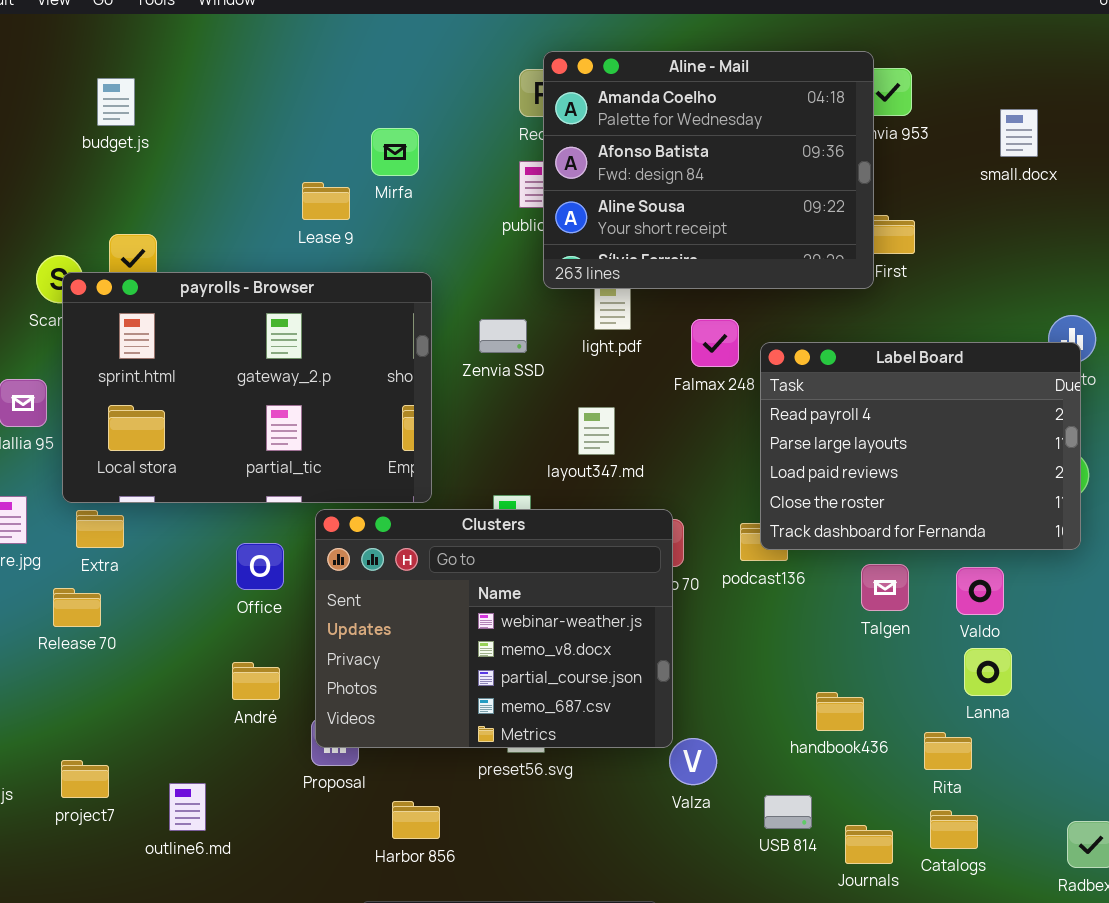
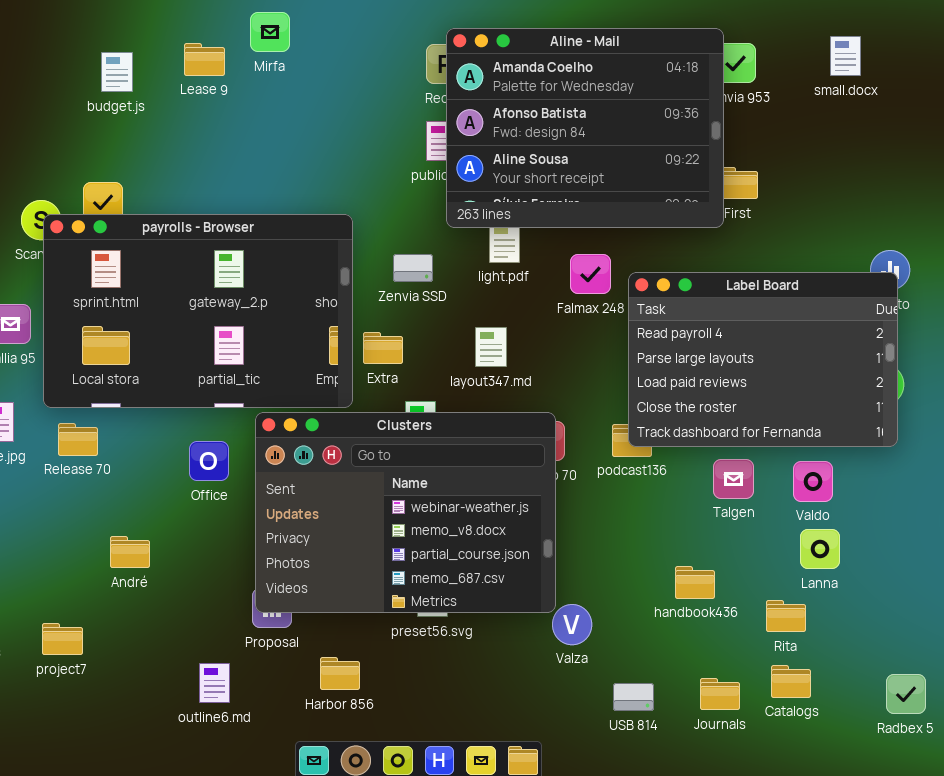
budget.js: [97,78,135,126] -> [101,52,133,92], moved
small.docx: [1000,109,1038,157] -> [830,36,861,76], moved
Mirfa: [371,128,419,176] -> [250,12,290,52], moved
Lease 9: [302,182,350,220] -> [184,43,225,76], moved
Extra: [76,510,124,548] -> [363,332,403,364], moved
Release 70: [53,588,101,627] -> [58,423,98,456], moved
André: [232,662,280,700] -> [110,536,150,568], moved
outline6.md: [169,783,206,831] -> [199,663,230,703], moved
USB 814: [764,795,812,829] -> [613,683,654,711], moved

